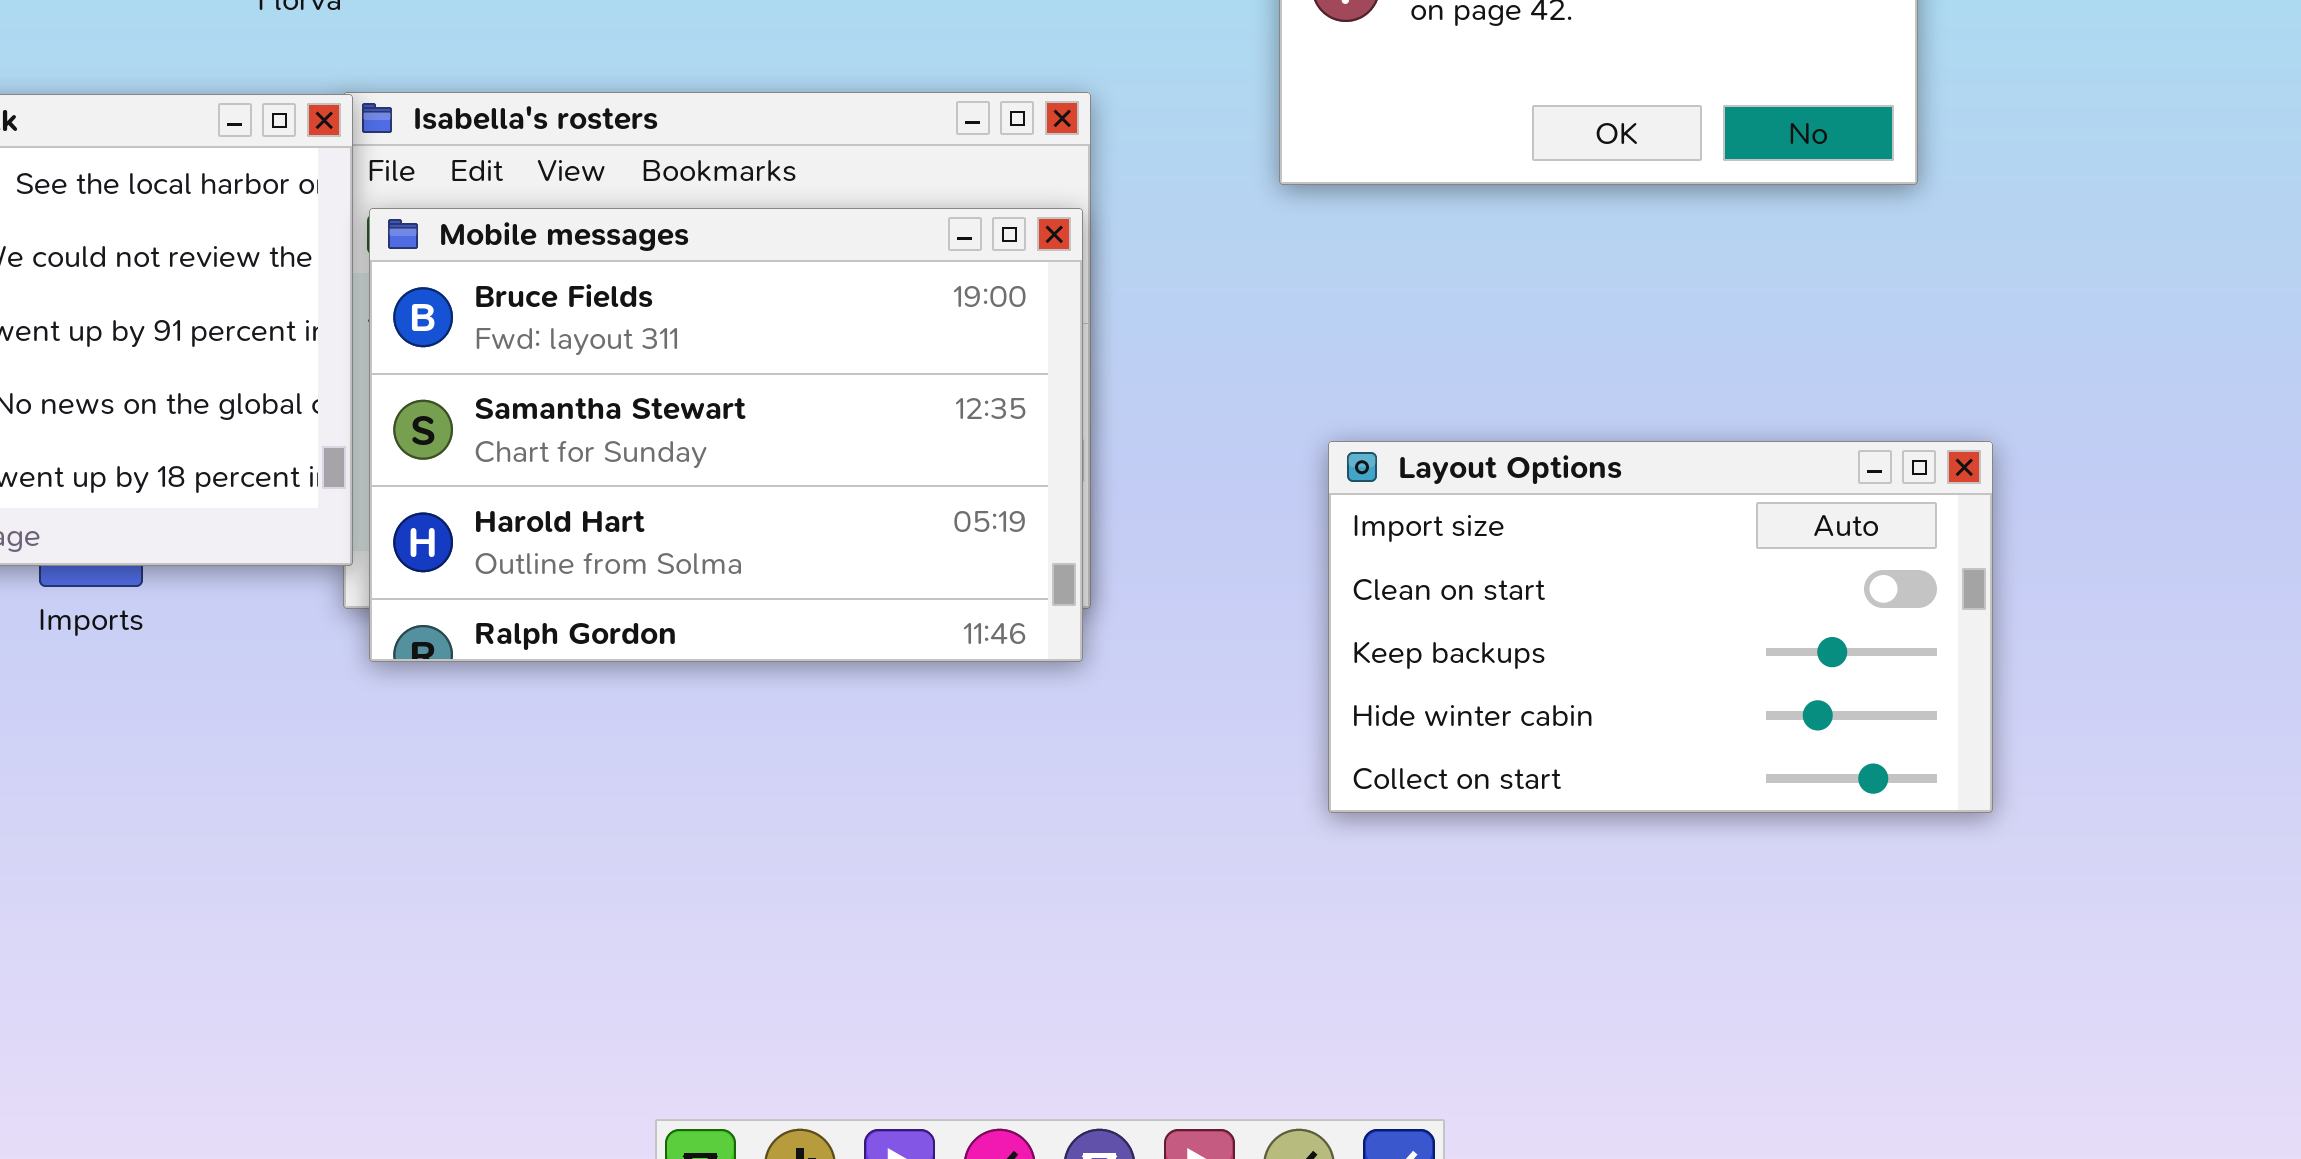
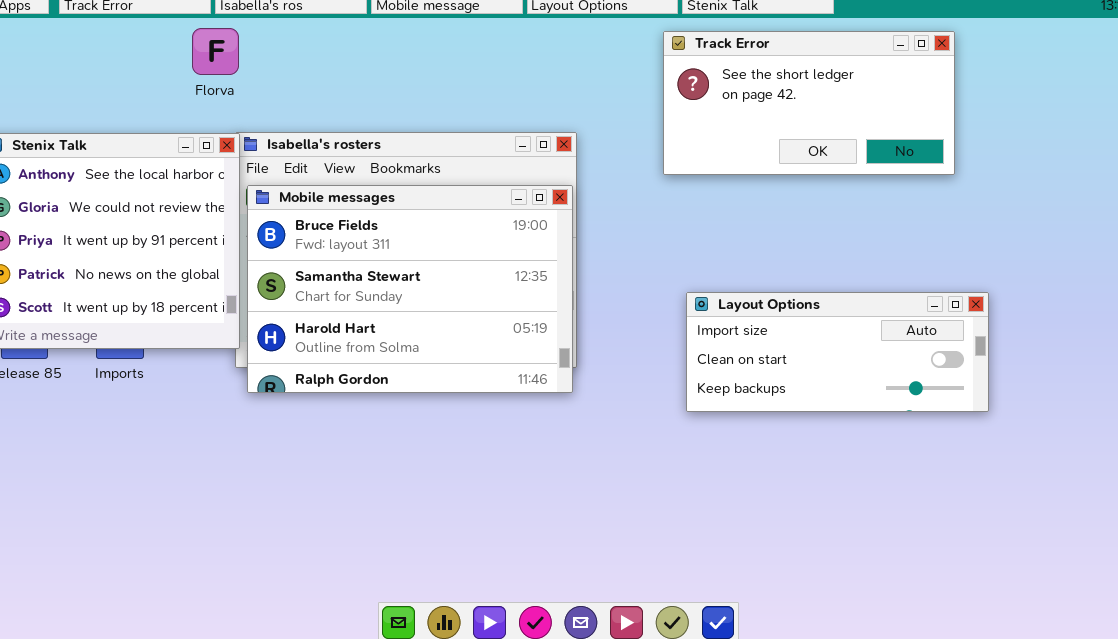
Layout Options: [1328,441,1993,813] -> [686,292,989,412], resized

